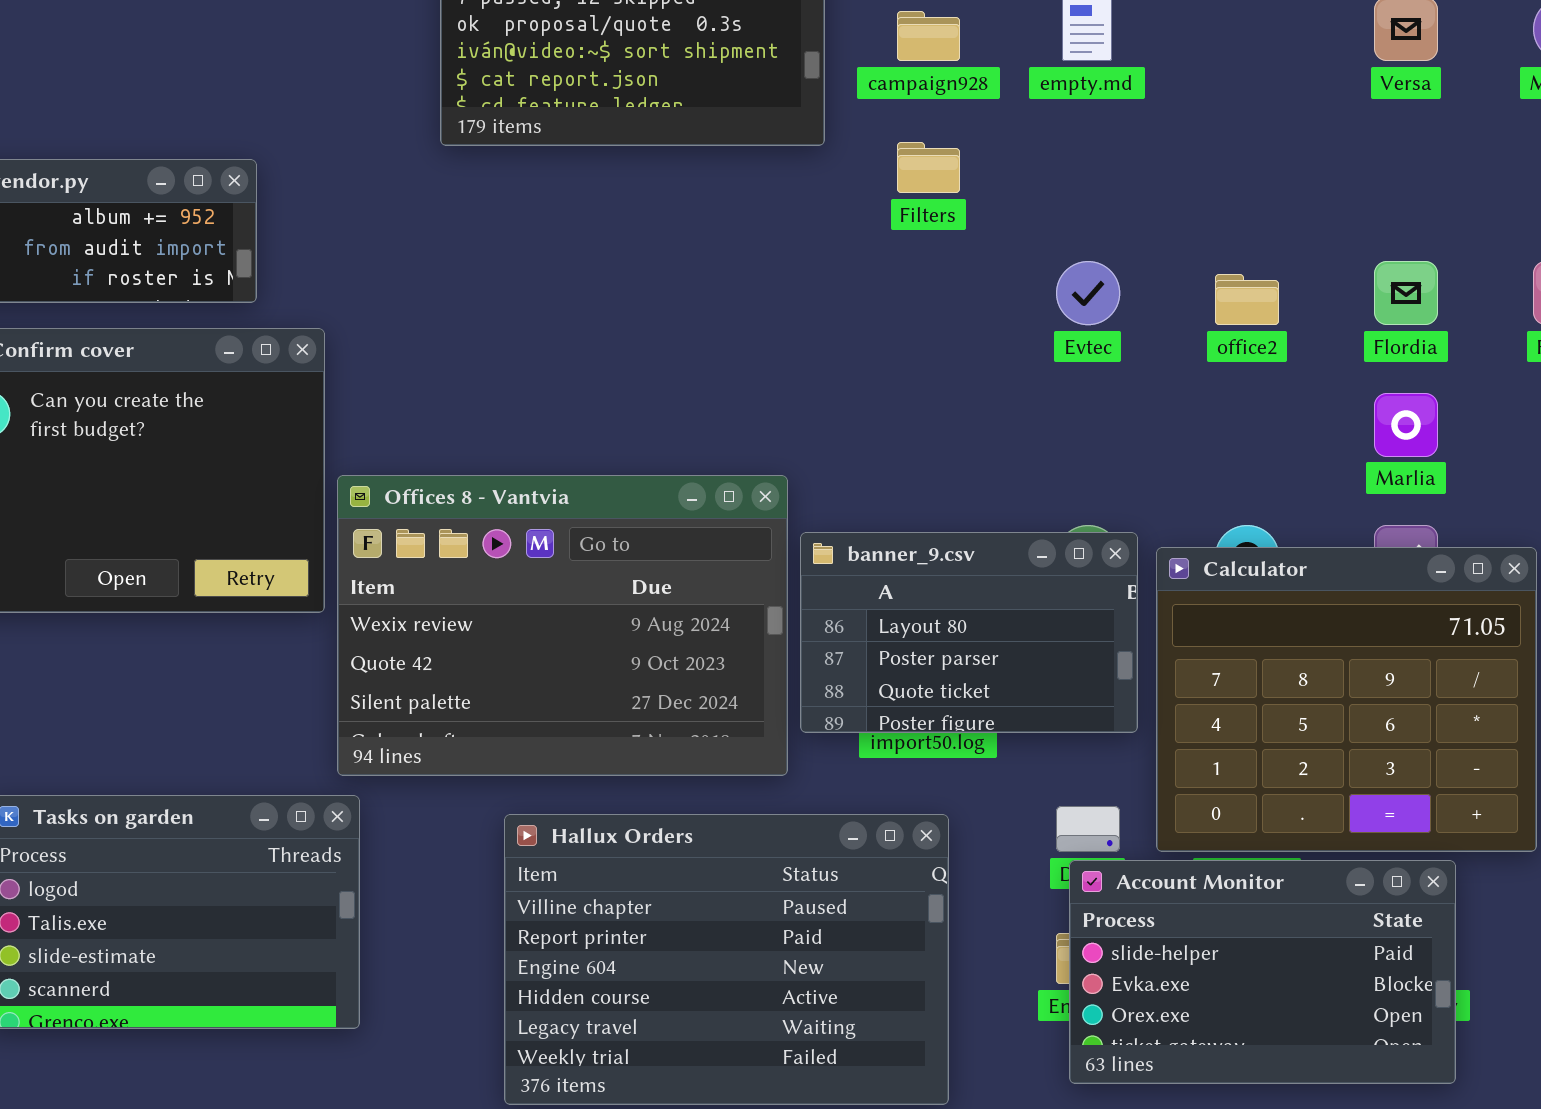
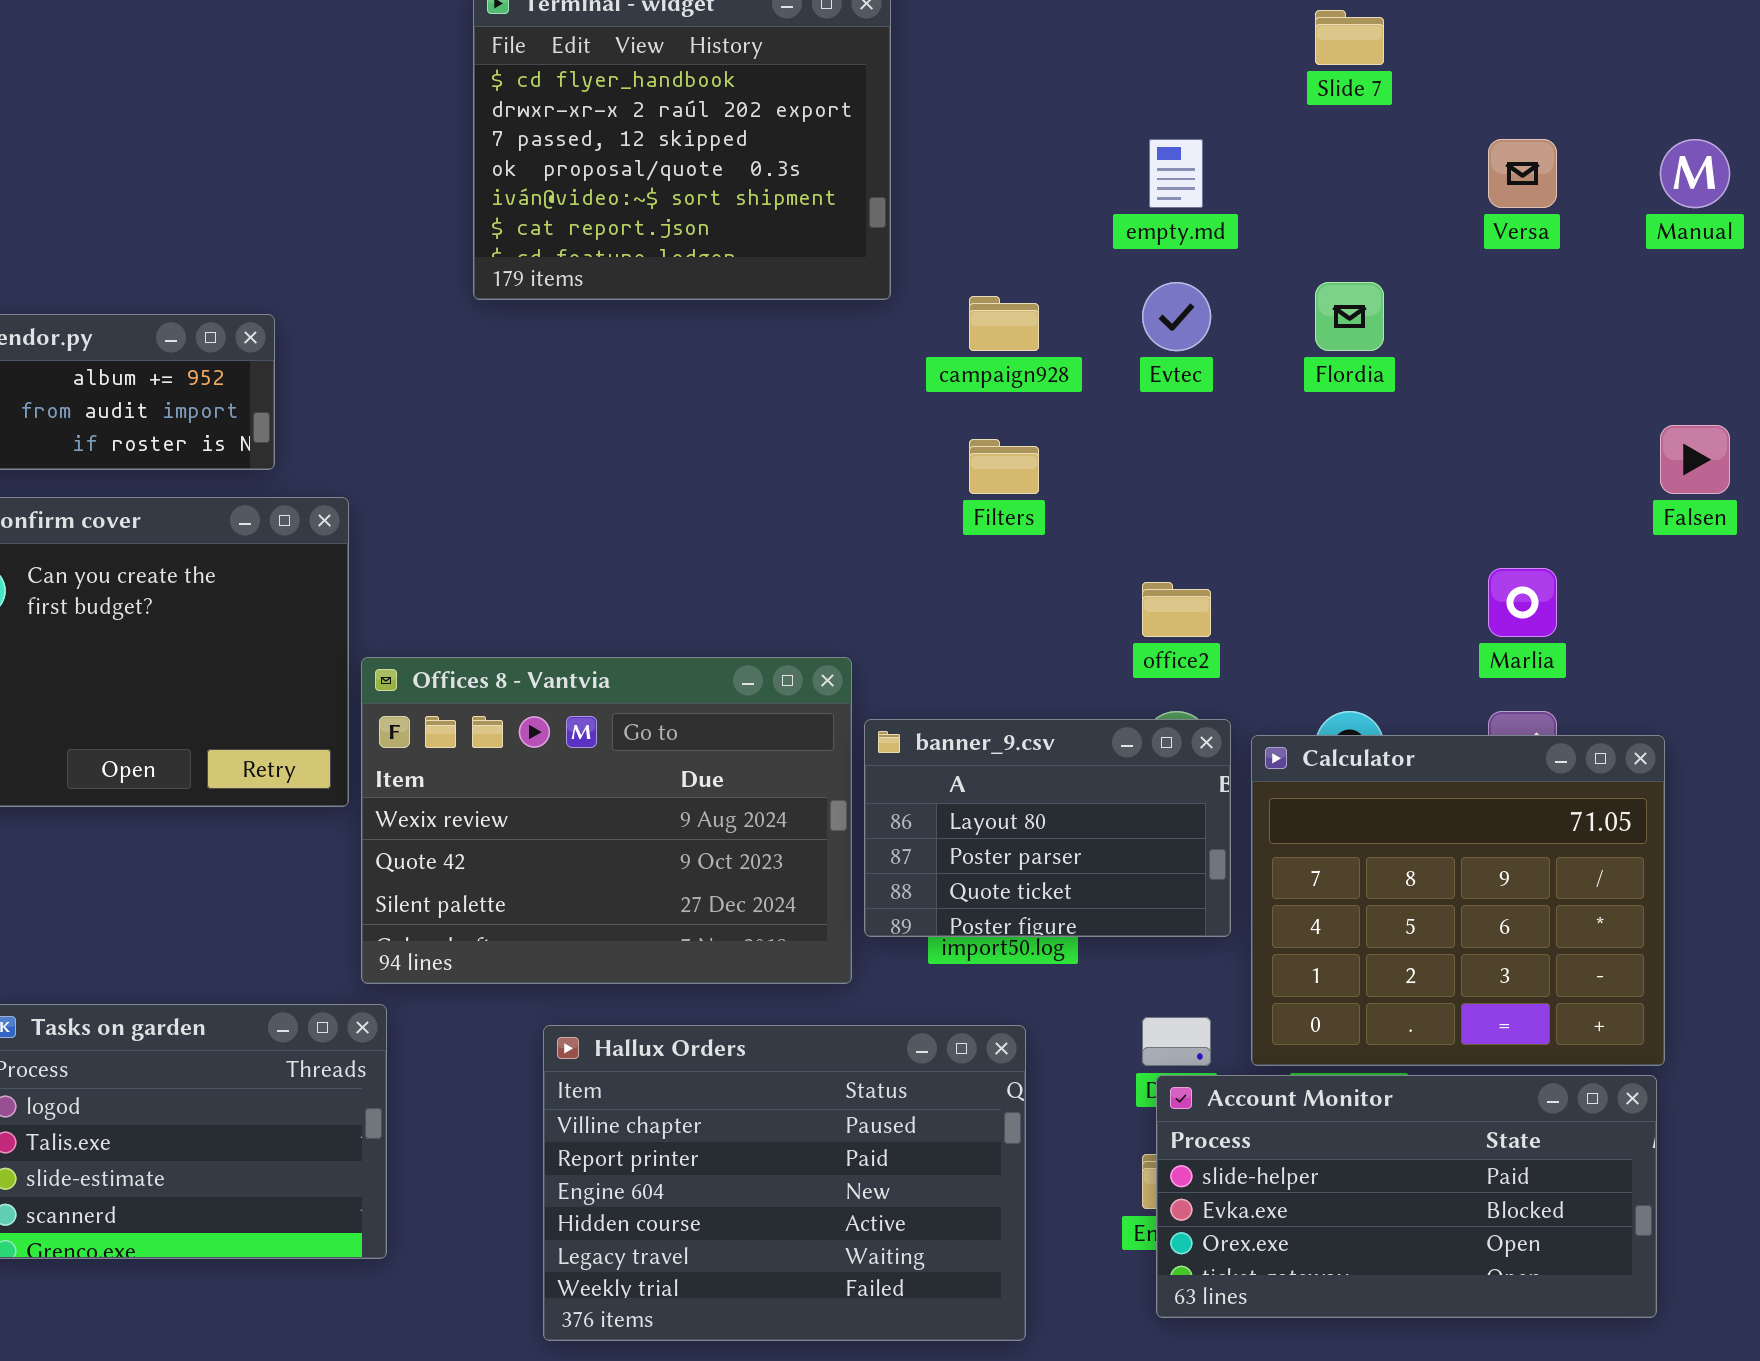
campaign928: [897,11,960,61] -> [969,296,1039,351], moved
Filters: [897,142,960,193] -> [969,439,1039,494], moved
Evtec: [1056,261,1120,325] -> [1142,282,1211,351], moved
Flordia: [1374,261,1438,325] -> [1315,282,1384,351], moved
office2: [1215,274,1279,325] -> [1142,582,1211,637], moved
Account Monitor: [1069,860,1456,1084] -> [1156,1075,1657,1318], resized

